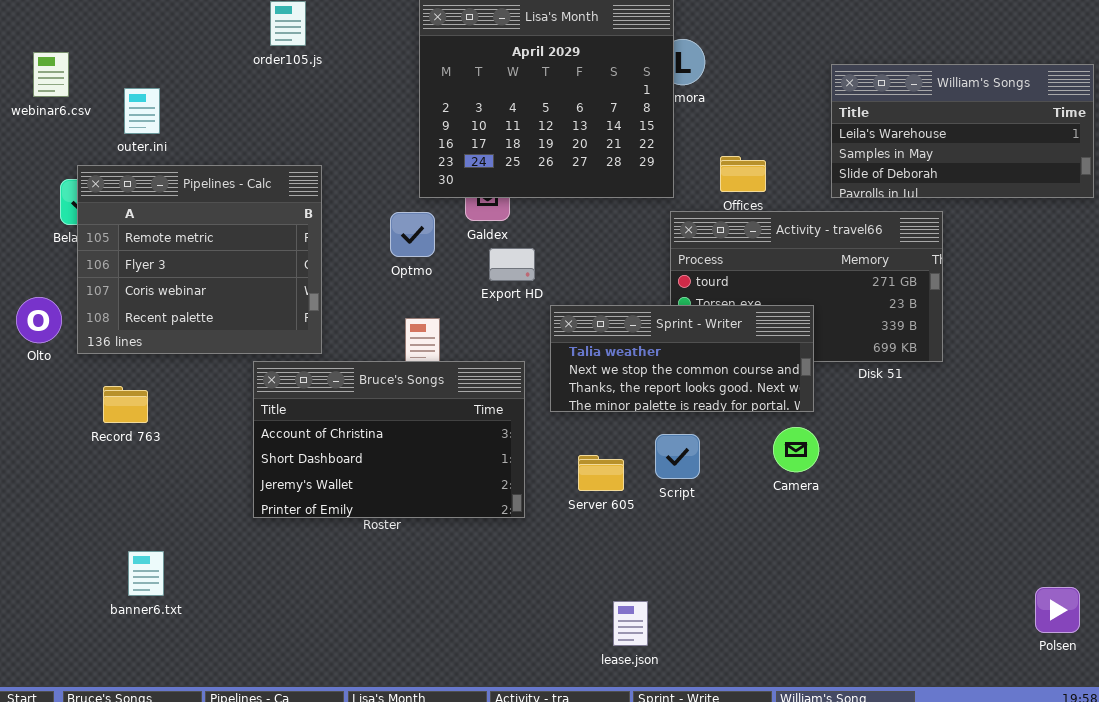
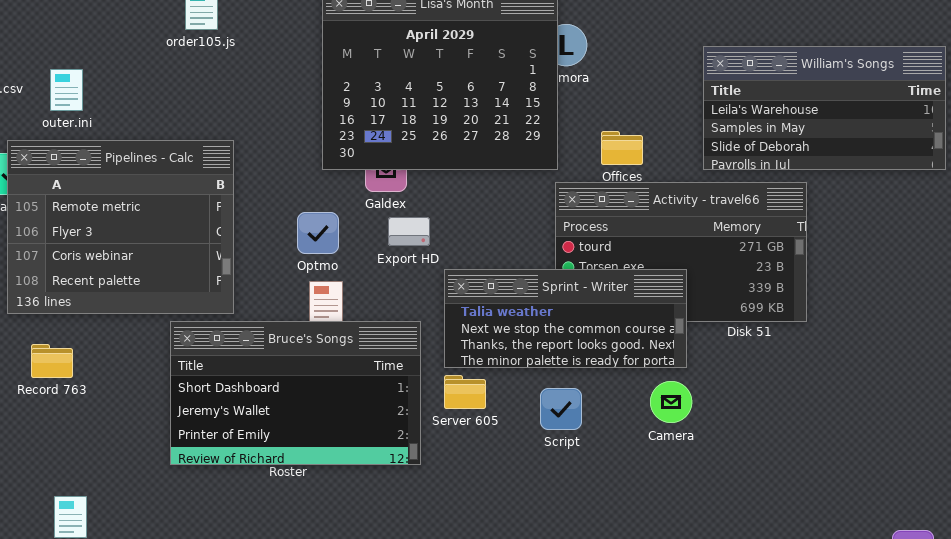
Optmo: [390,212,435,257] -> [297,212,339,254], moved
Bruce's Songs: [253,361,525,518] -> [170,321,421,465], scrolled down 1 row
Server 605: [578,455,624,491] -> [444,375,486,409], moved

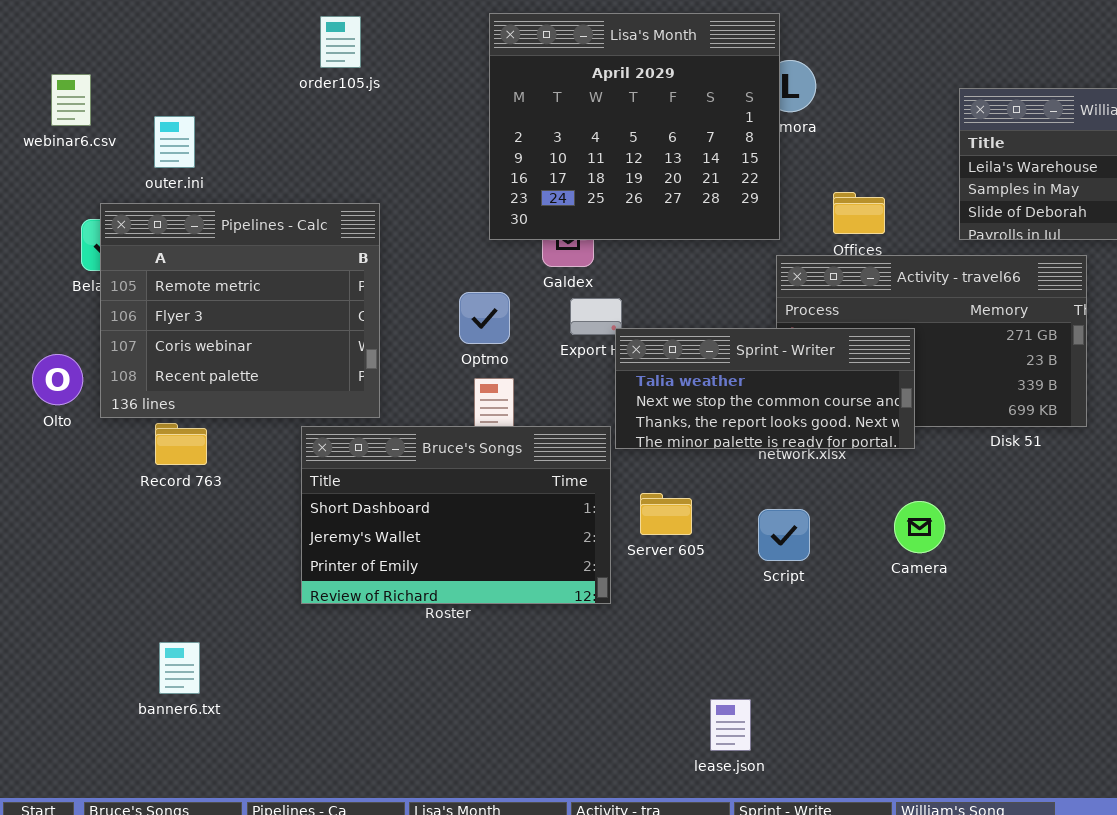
Sprint - Writer: [444,269,687,368] -> [615,328,915,449], moved
Record 763: [31,344,73,378] -> [155,423,207,465], moved

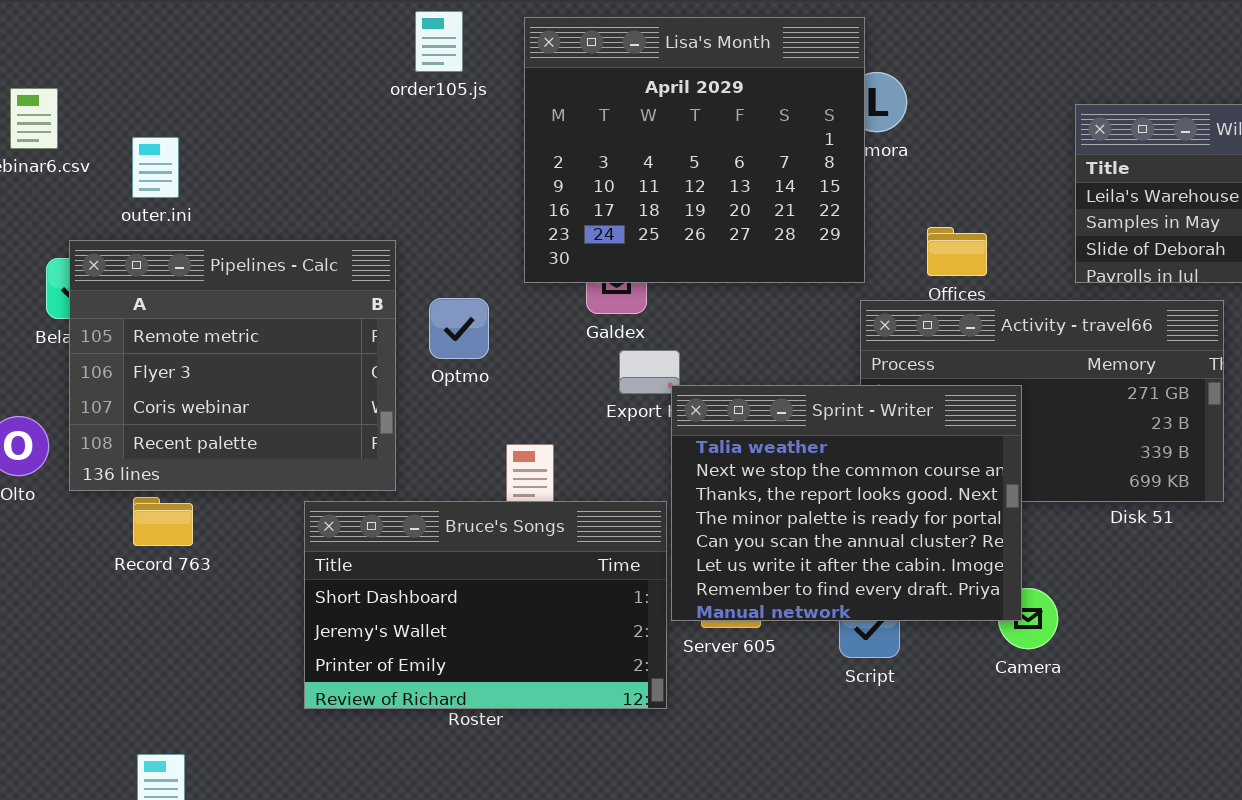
order105.js: [320,16,361,68] -> [415,11,463,72], moved
Optmo: [459,292,510,344] -> [429,298,489,359], moved
Sprint - Writer: [615,328,915,449] -> [671,385,1022,621], resized

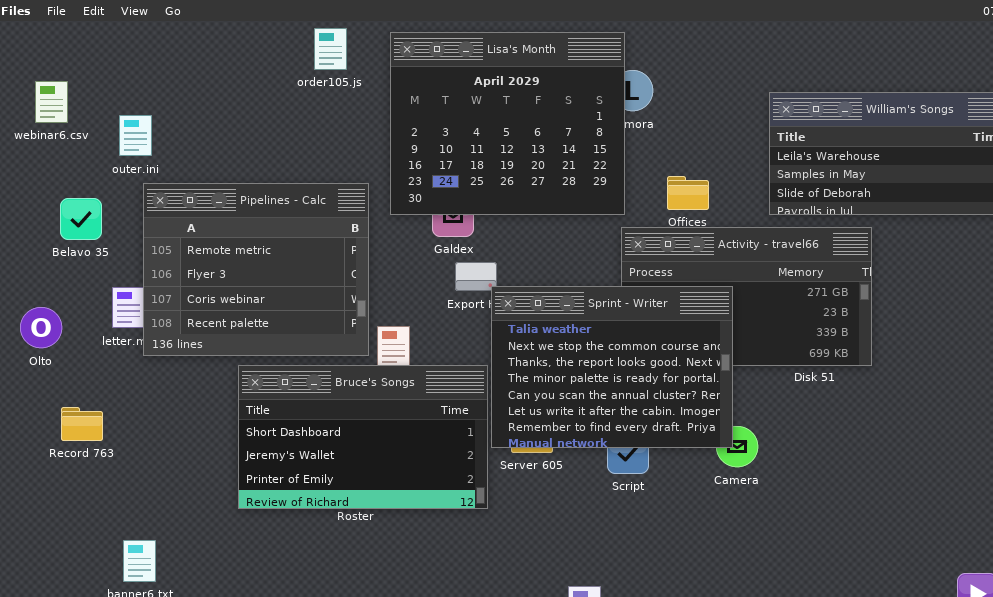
Pipelines - Calc: [69,240,396,491] -> [143,183,369,356], moved
Record 763: [133,497,193,546] -> [61,407,103,441], moved

